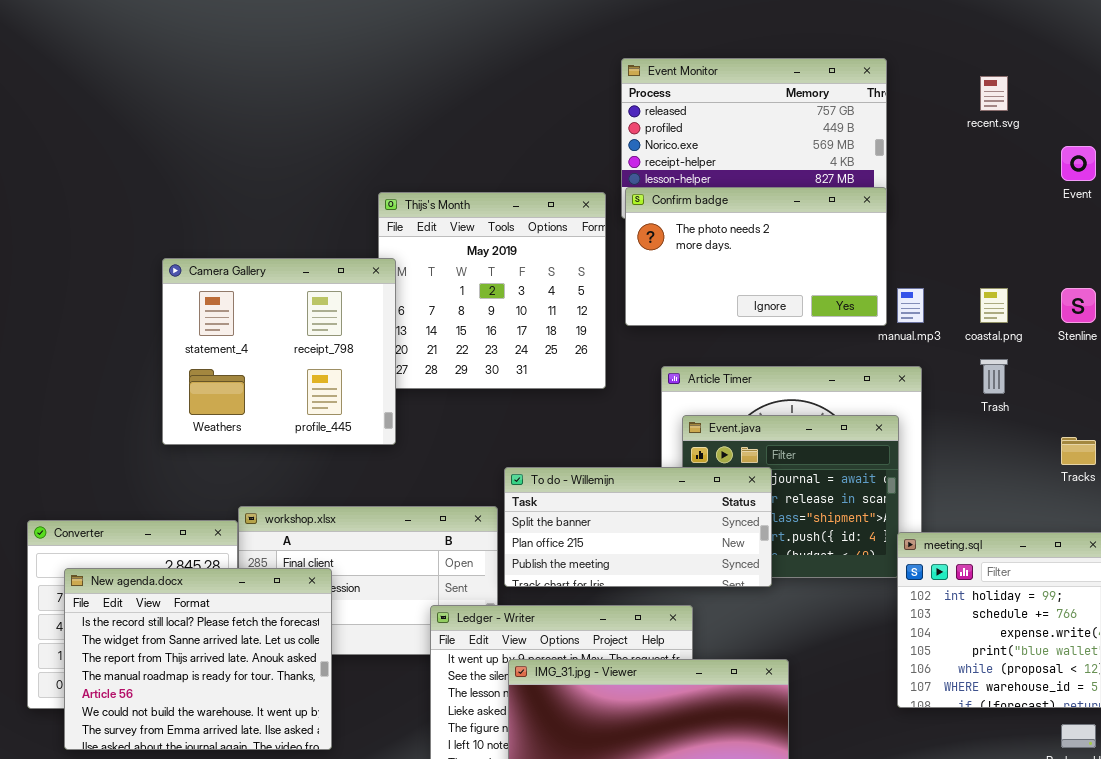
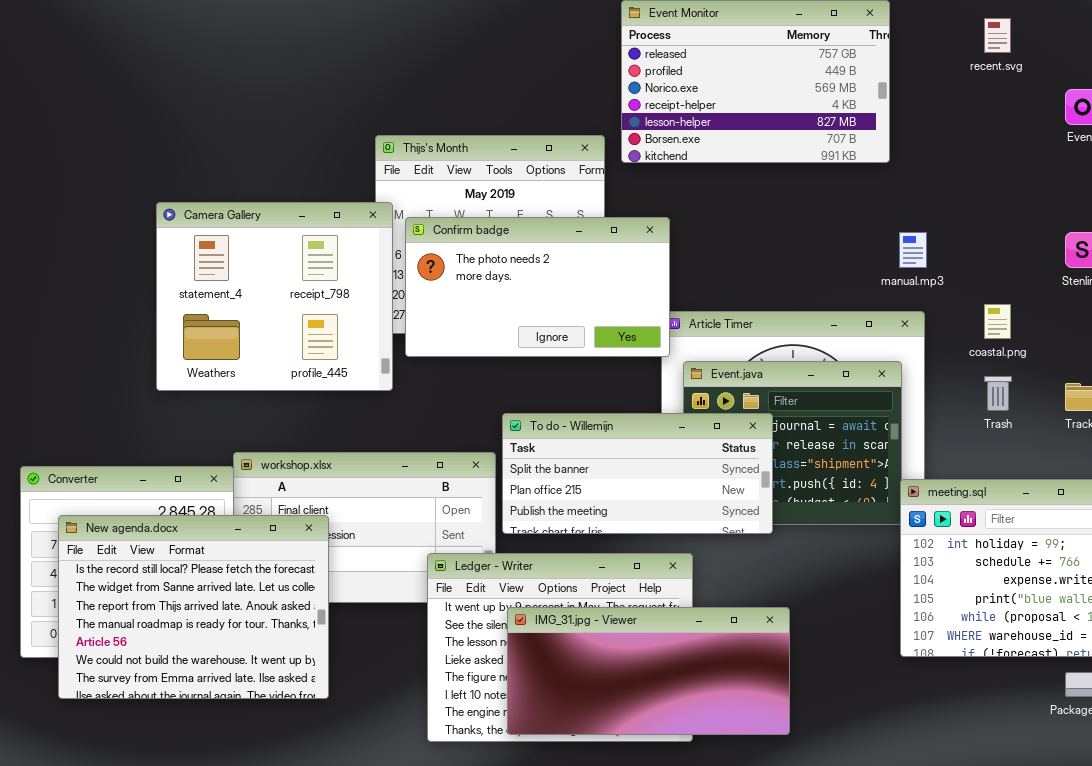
Confirm badge: [625,187,887,326] -> [405,217,670,357], moved
coastal.png: [980,288,1008,323] -> [984,304,1011,339], moved
Trash: [980,359,1008,394] -> [984,376,1012,411], moved

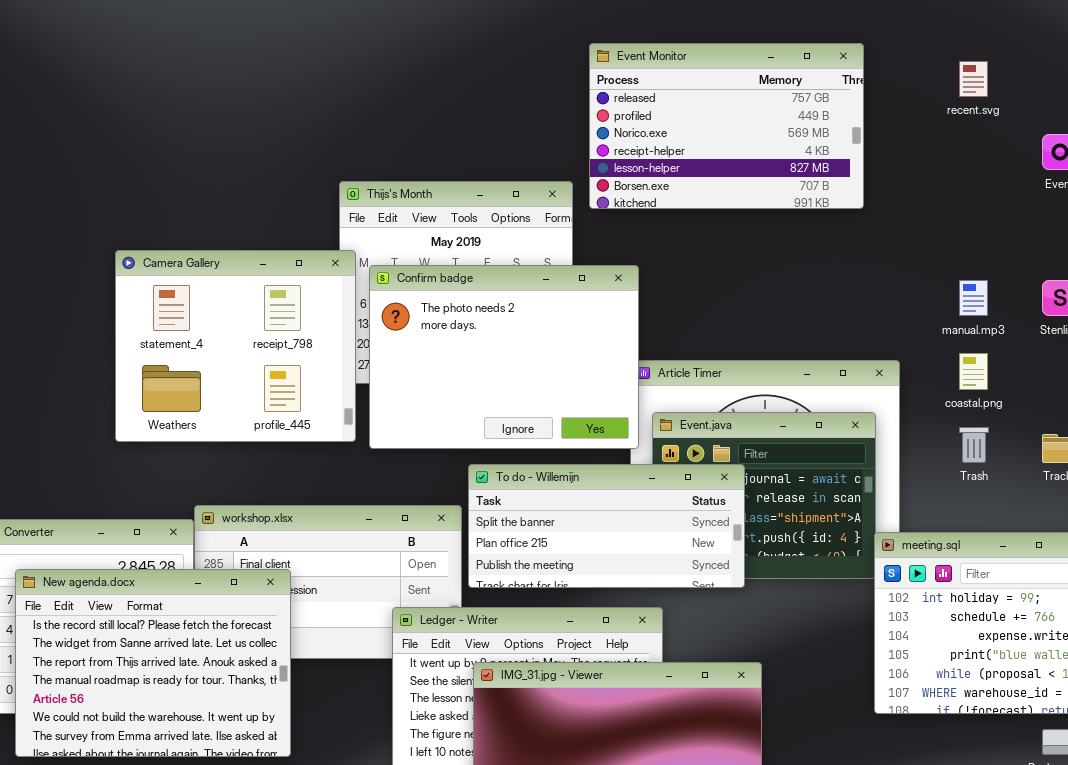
Confirm badge: [405,217,670,357] -> [369,265,639,449], resized
manual.mp3: [899,232,927,268] -> [959,280,988,316], moved

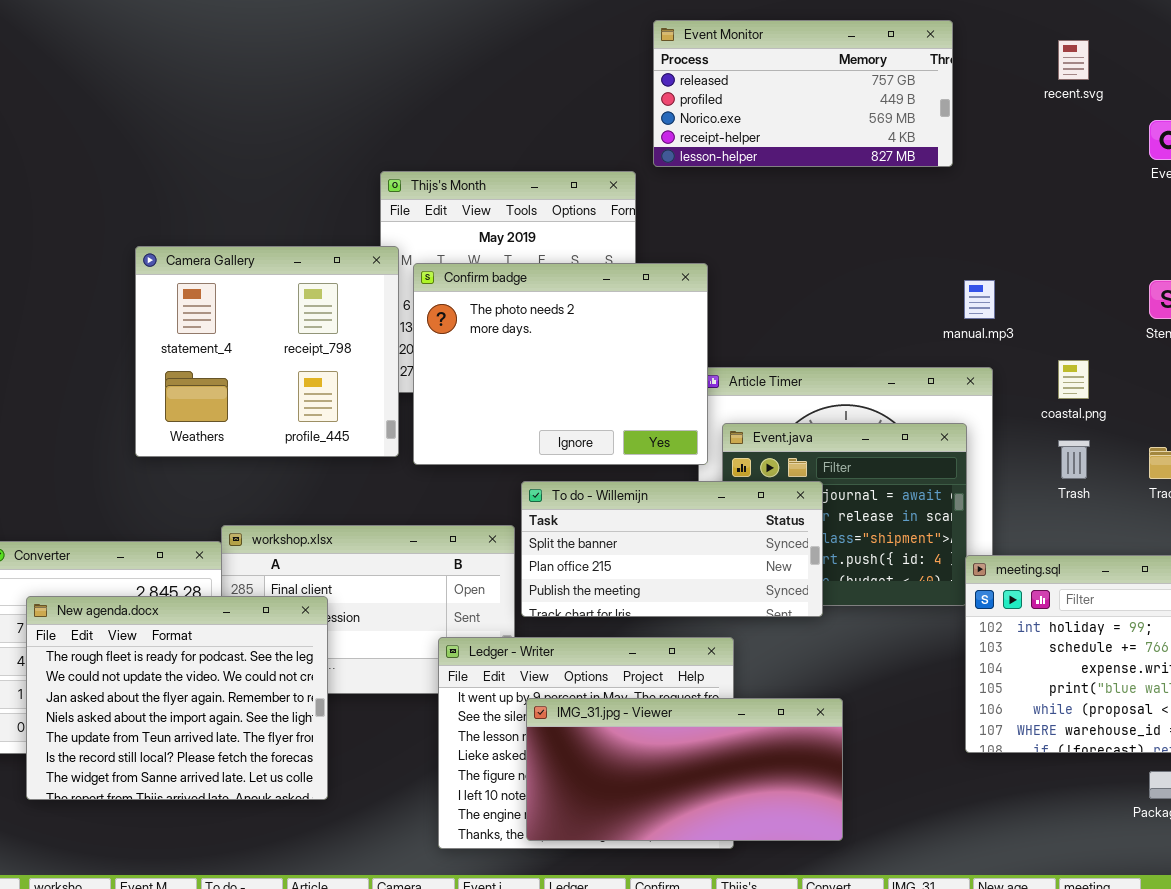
Event Monitor: [589,43,864,209] -> [653,20,953,167], resized
manual.mp3: [959,280,988,316] -> [964,280,995,319], moved
New agenda.docx: [15,569,291,757] -> [26,596,328,800], scrolled up 5 rows

